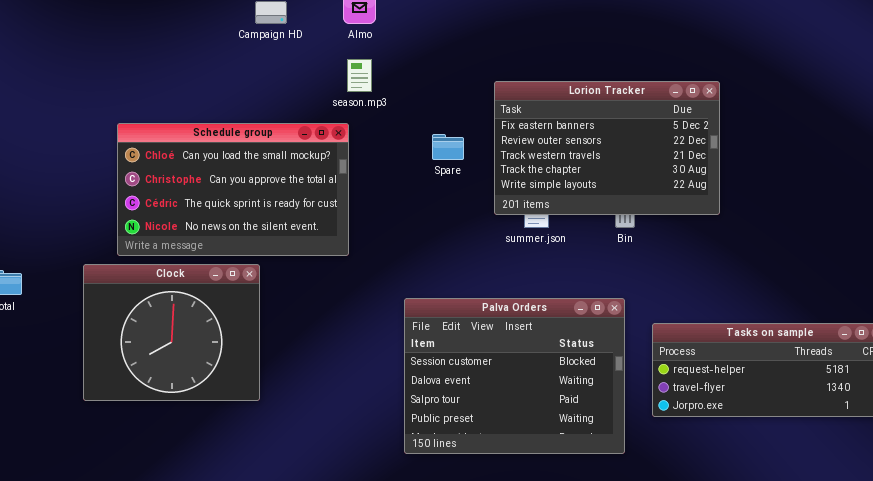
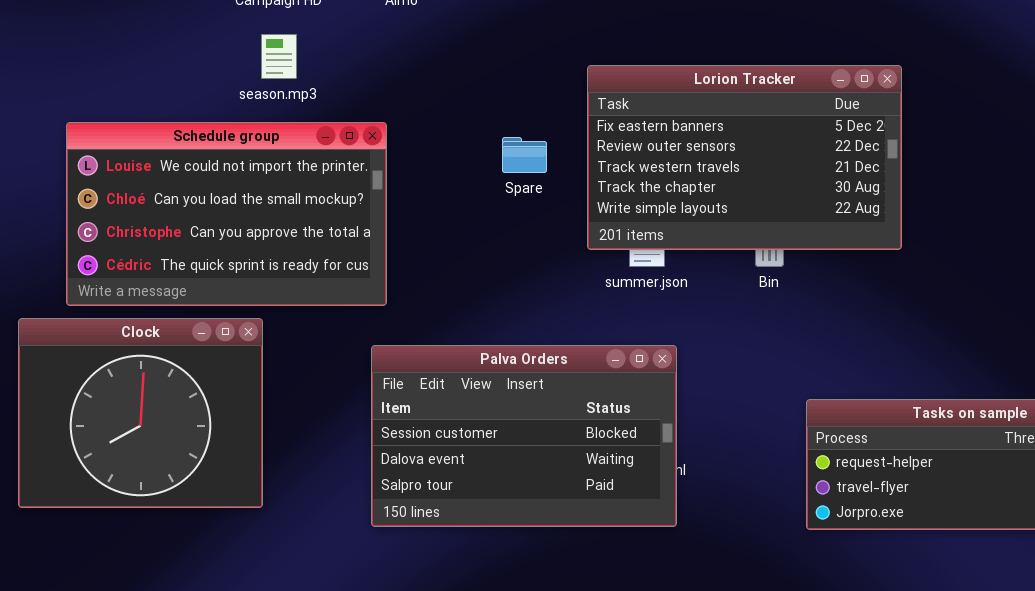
season.mp3: [347,59,372,92] -> [261,34,297,79], moved
Schedule group: [117,123,349,256] -> [66,122,387,306], scrolled up 1 row
Palva Orders: [404,298,625,454] -> [371,345,677,527], moved, resized

